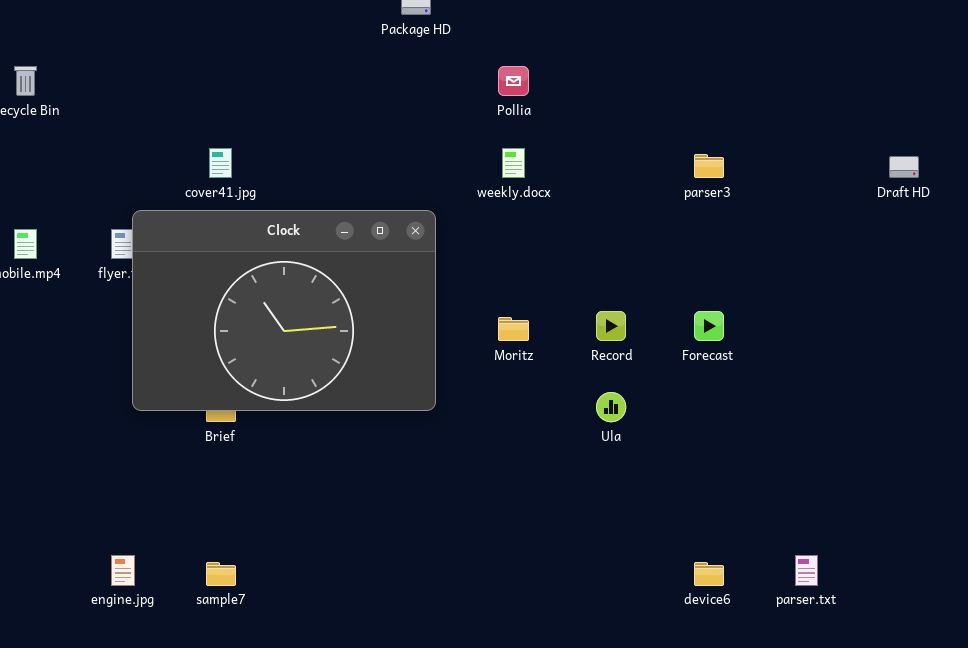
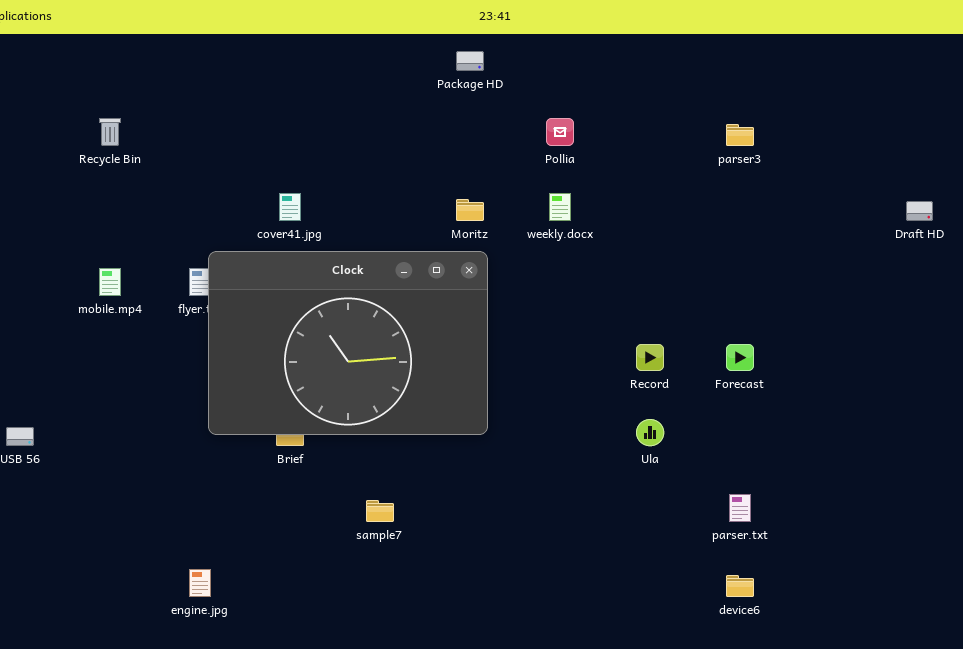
parser3: [694,154,724,178] -> [726,124,754,146], moved
Moritz: [498,317,529,341] -> [456,199,484,221], moved
parser.txt: [795,555,818,586] -> [729,494,751,522], moved
sample7: [206,562,236,586] -> [366,500,394,522], moved

